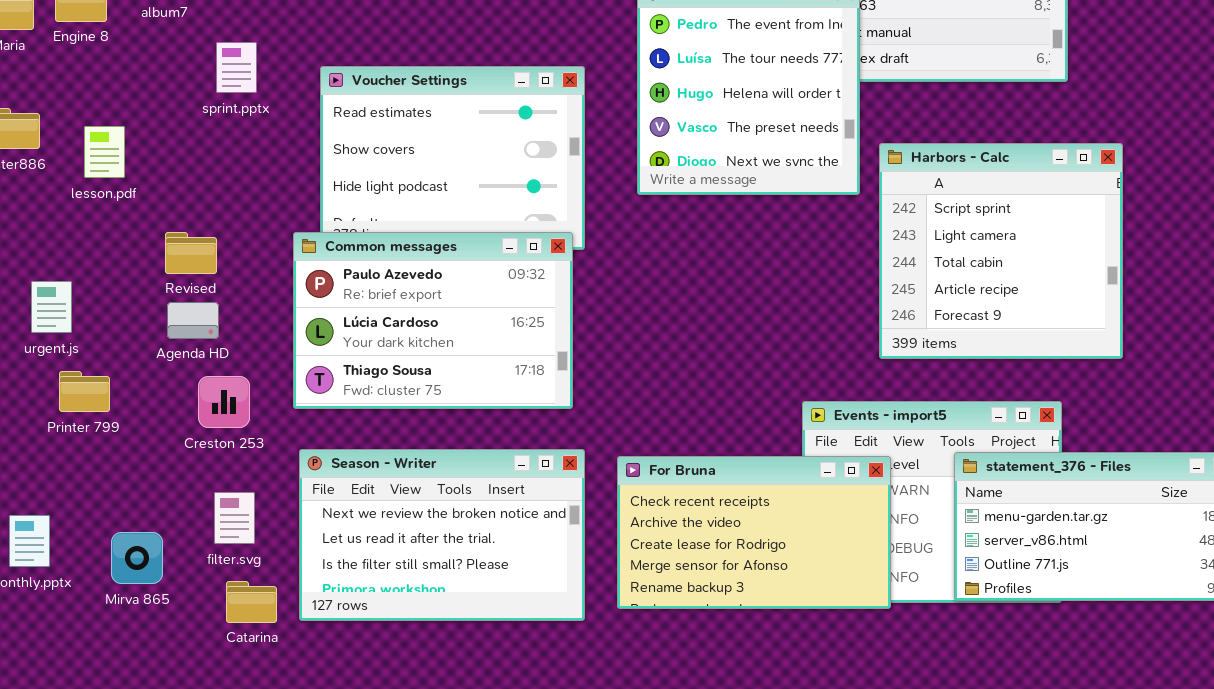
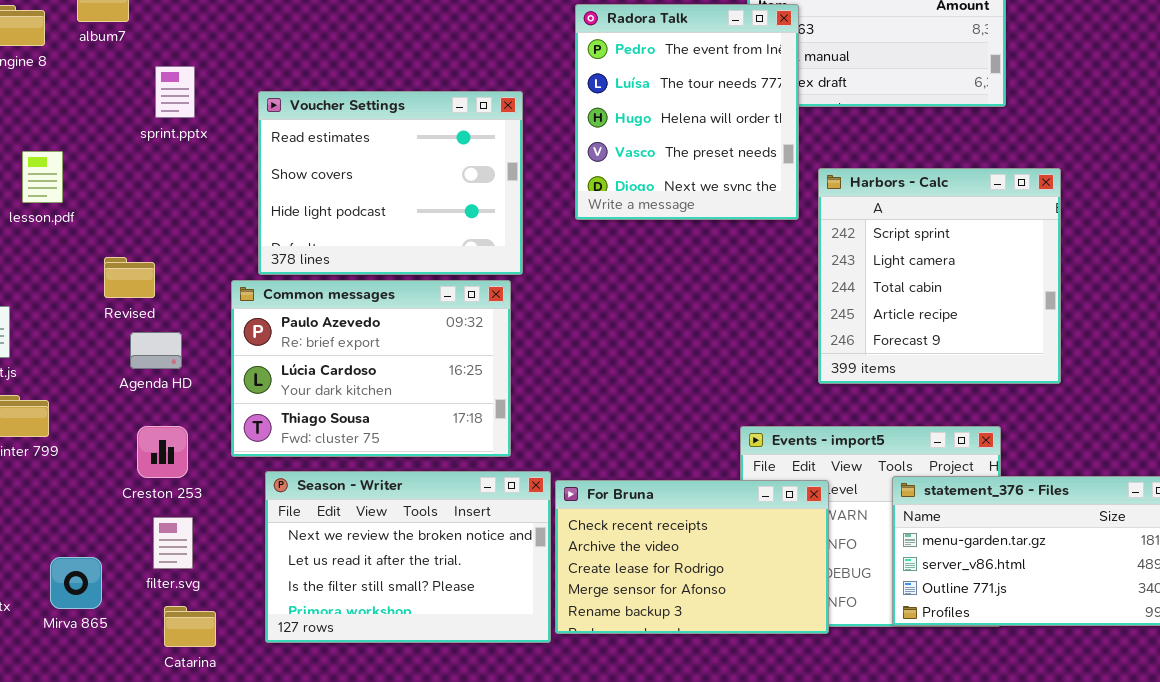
Common messages: [293,232,573,409] -> [231,280,511,457], moved
Agenda HD: [167,302,219,339] -> [130,332,182,369], moved
Creston 253: [198,376,250,428] -> [137,426,188,478], moved
Season - Writer: [299,449,585,621] -> [265,471,551,643], moved

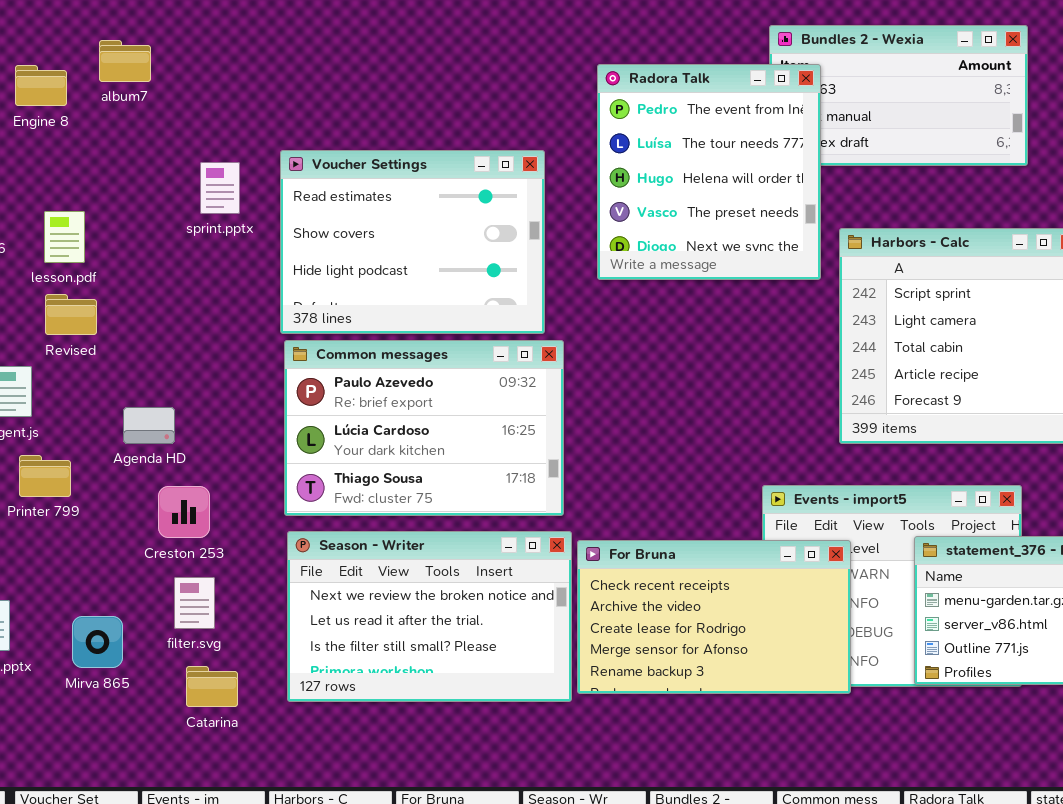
sprint.pptx: [155,66,195,118] -> [200,162,240,214], moved
Revised: [104,257,155,298] -> [45,294,97,335], moved
Common messages: [231,280,511,457] -> [284,340,564,516], moved
Agenda HD: [130,332,182,369] -> [123,407,175,444], moved

